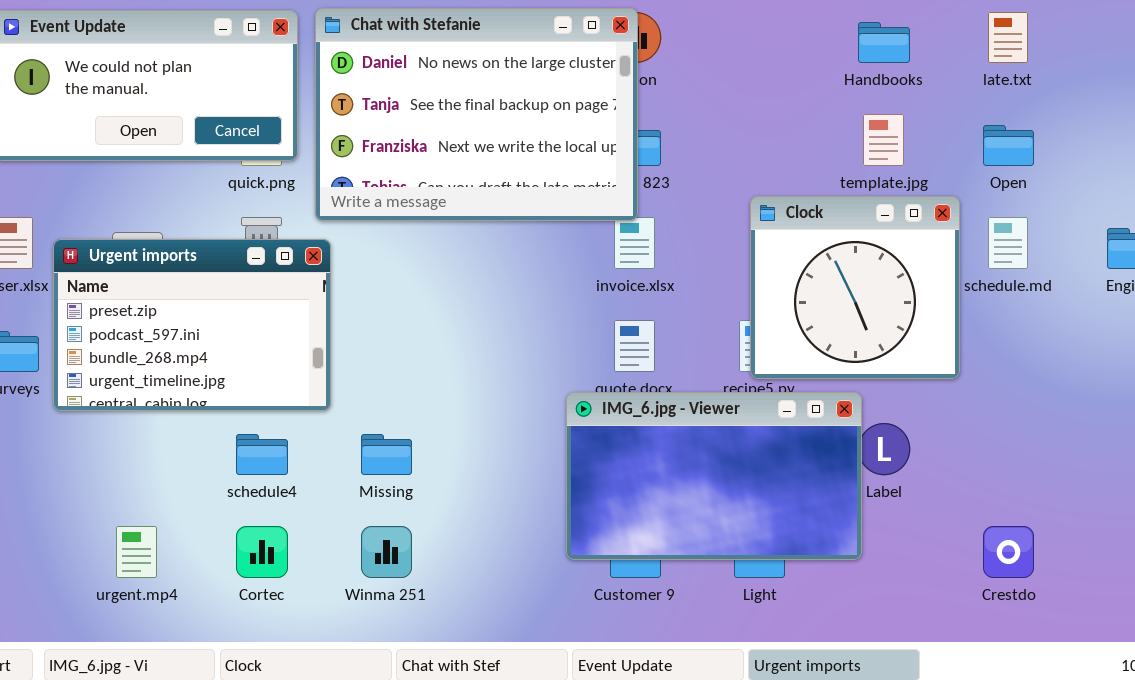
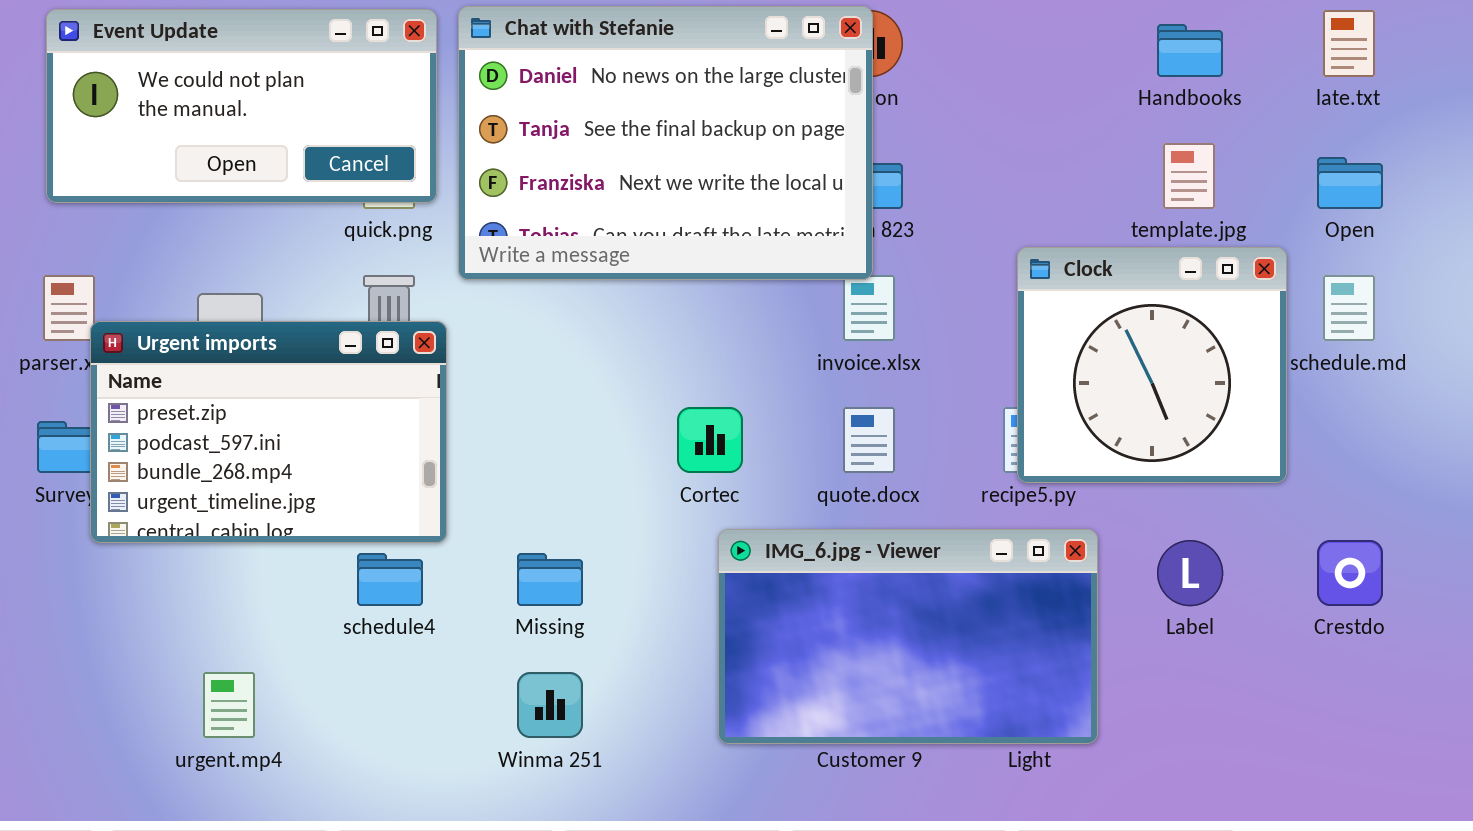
Urgent imports: [53,239,331,411] -> [90,321,447,543], moved
IMG_6.jpg - Viewer: [566,392,862,560] -> [718,529,1098,744], moved
Cortec: [236,526,288,578] -> [677,407,743,473], moved
Crestdo: [983,526,1034,578] -> [1317,540,1383,606], moved

